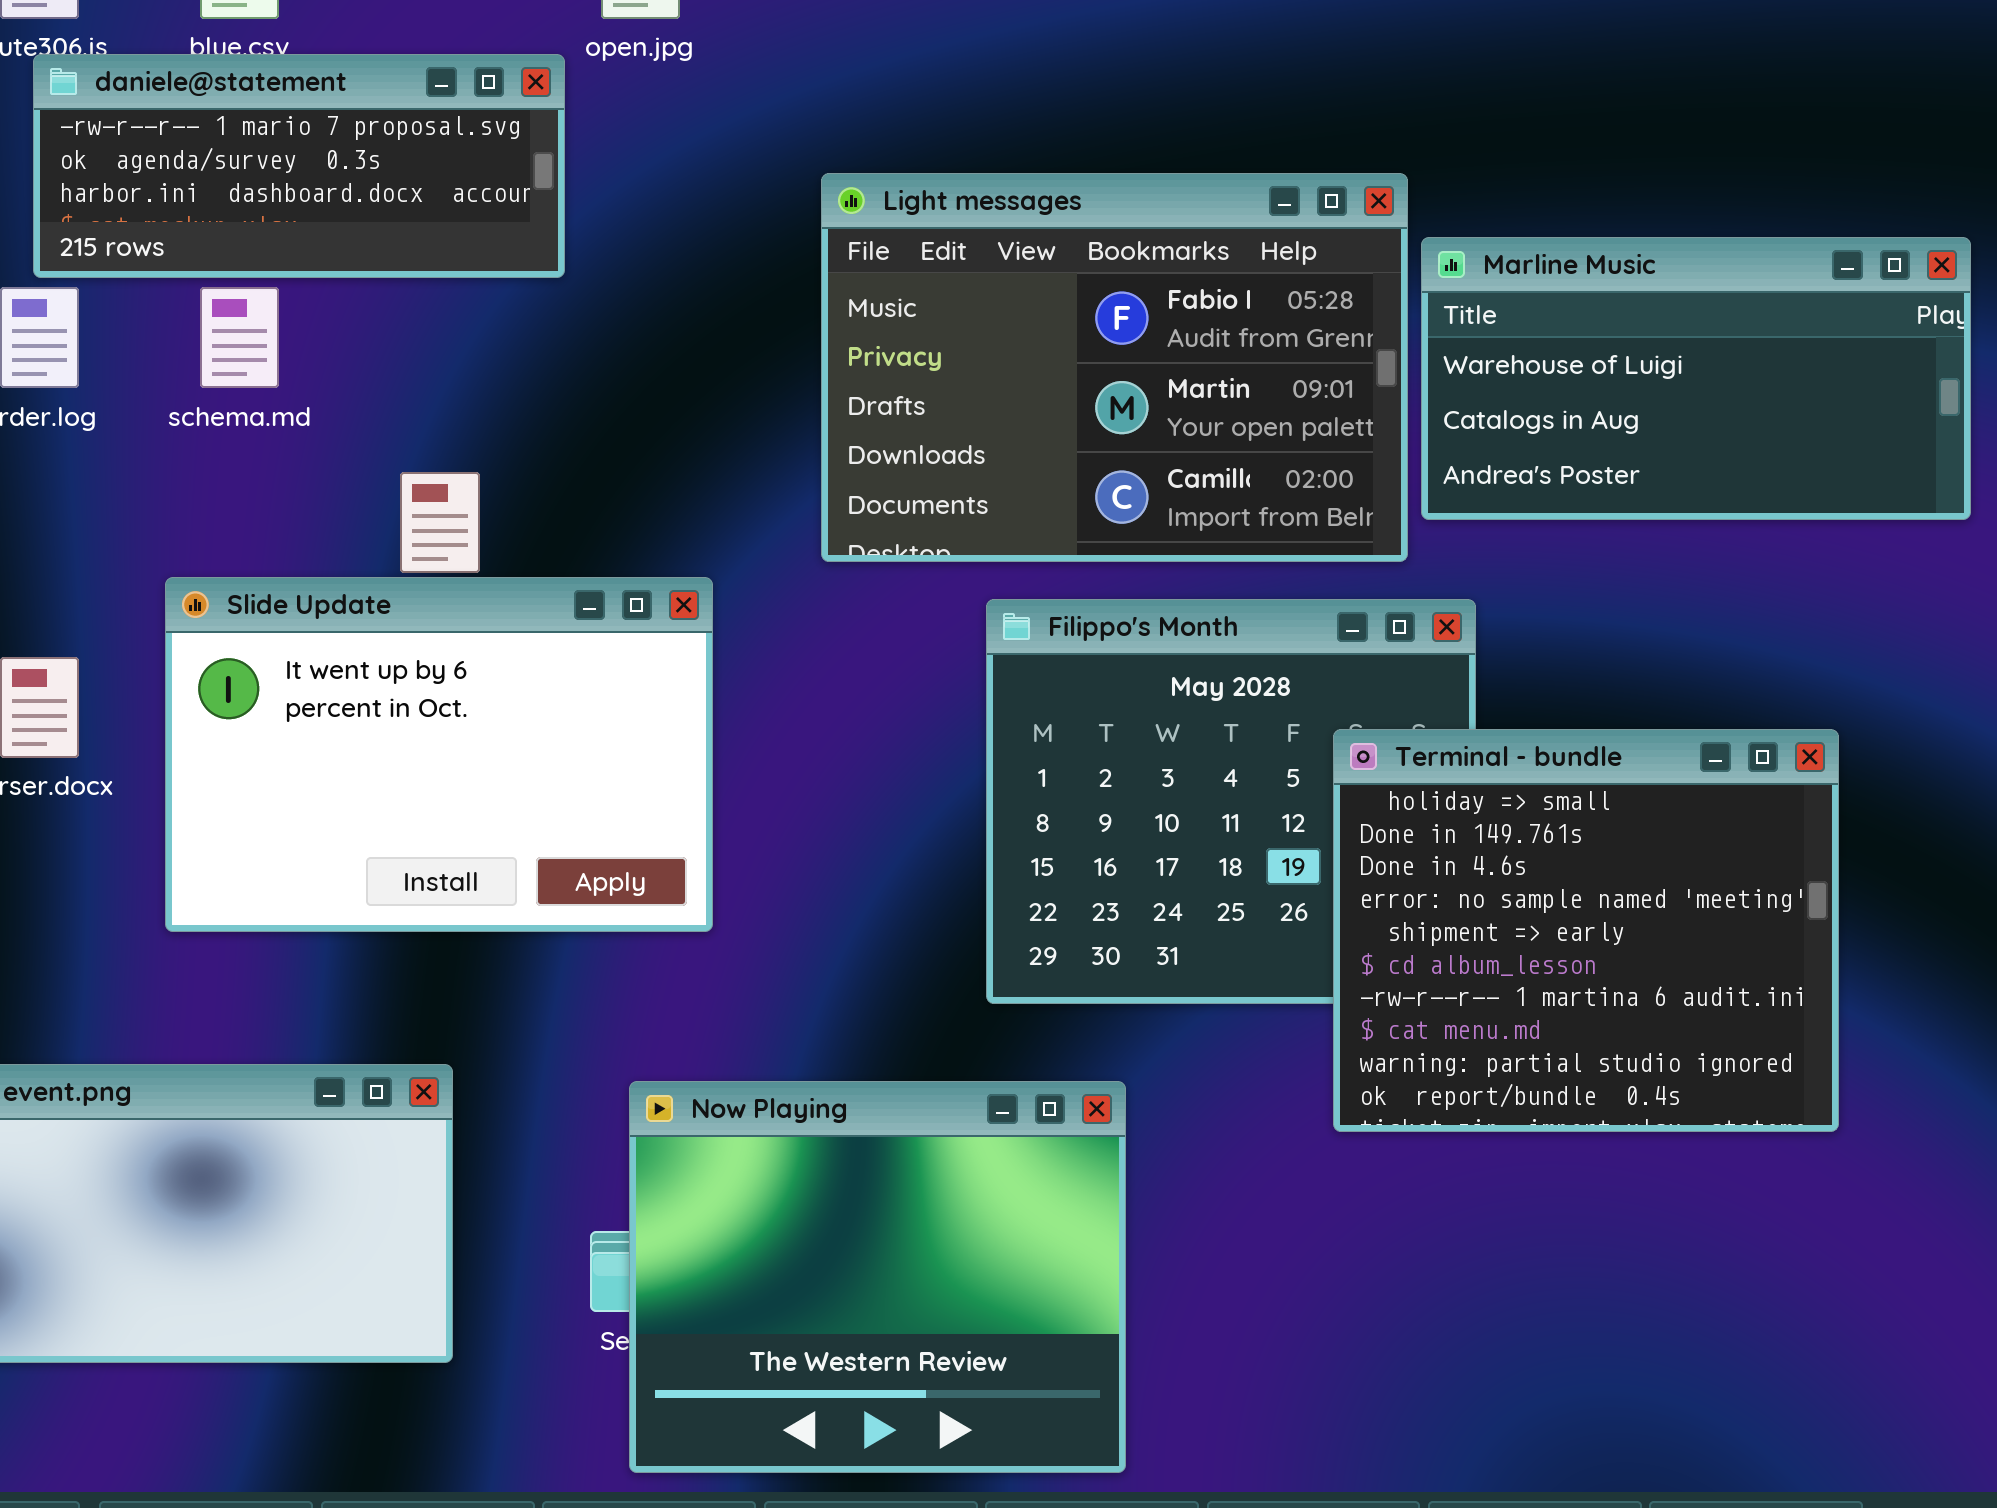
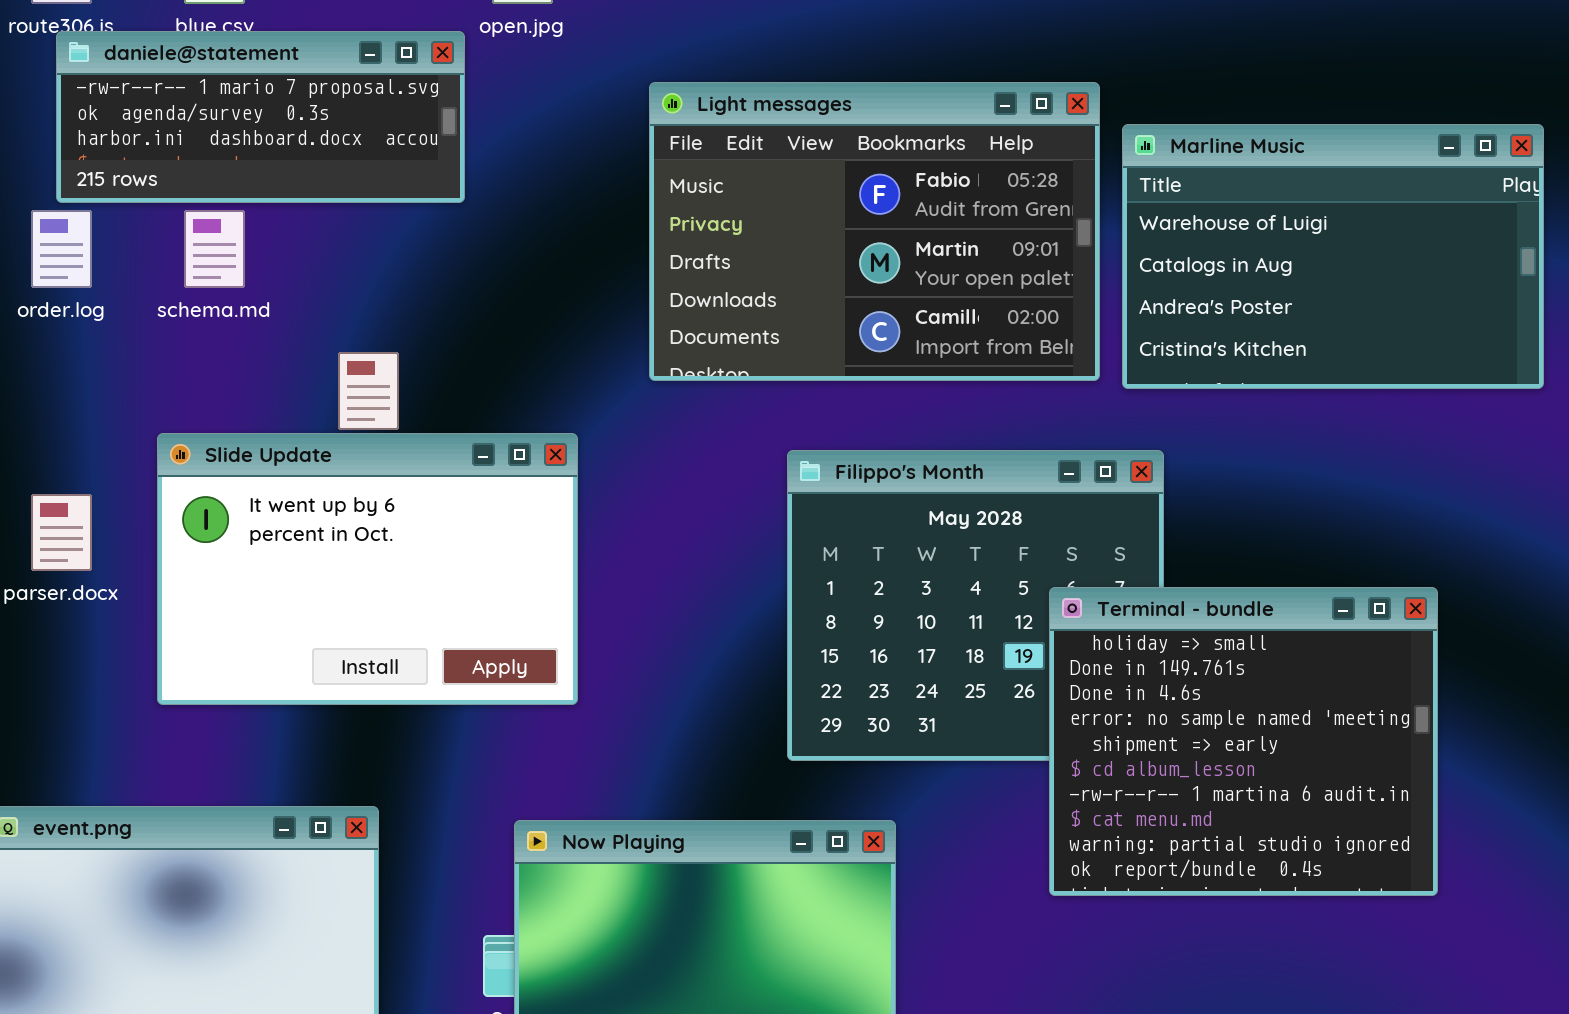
Light messages: [821,173,1408,562] -> [649,82,1100,381], moved
Marline Music: [1421,237,1971,520] -> [1122,124,1544,389], resized
Terminal - bundle: [1333,729,1839,1132] -> [1049,587,1438,896], moved

